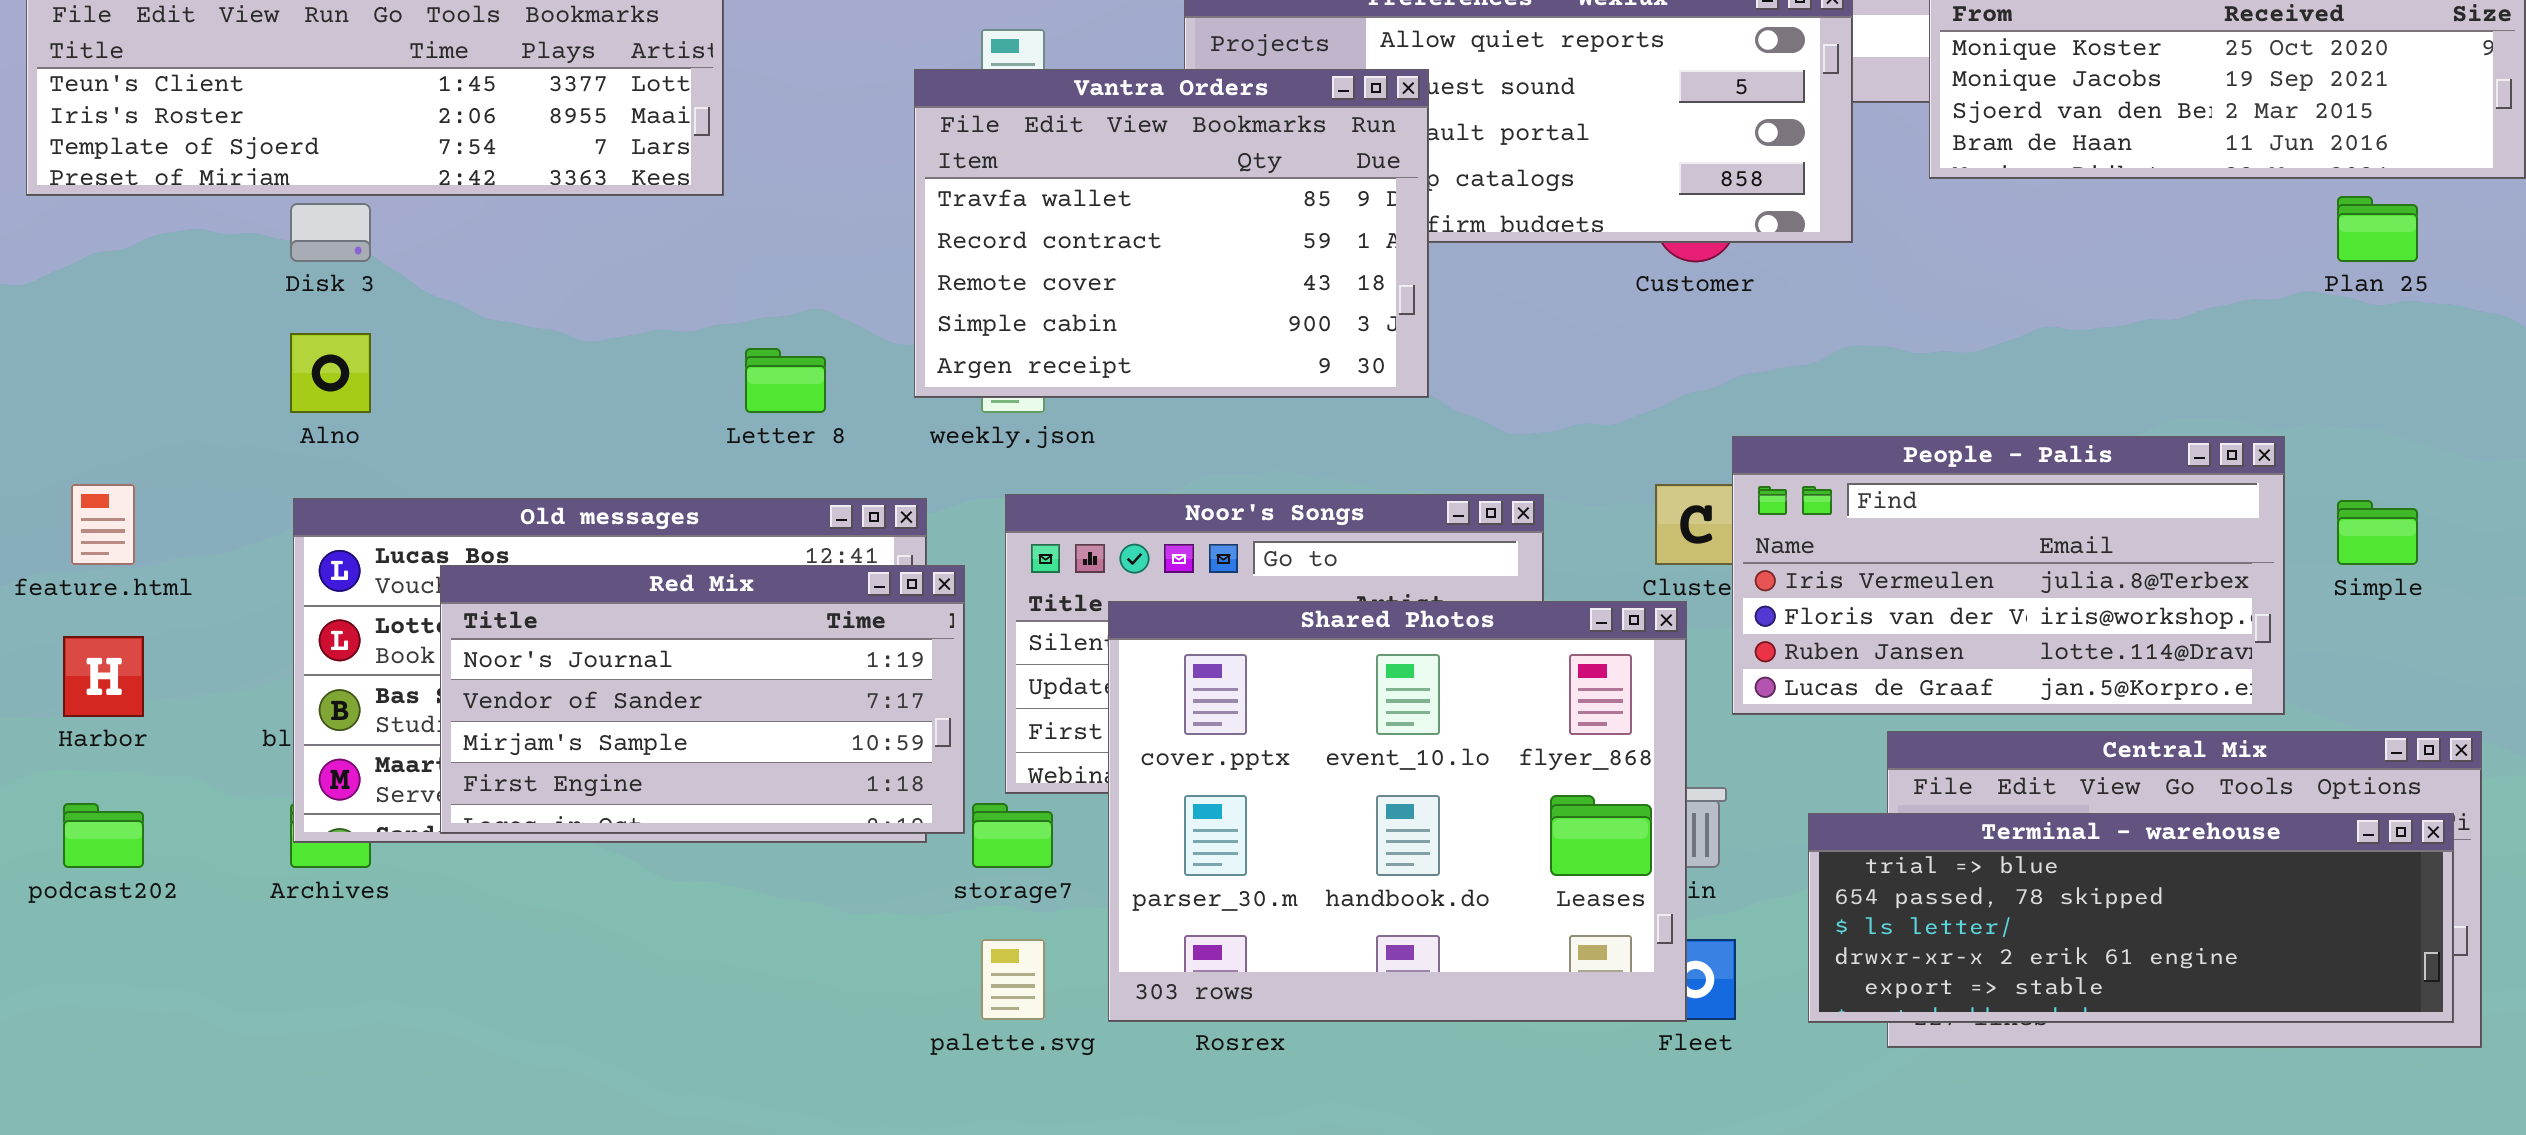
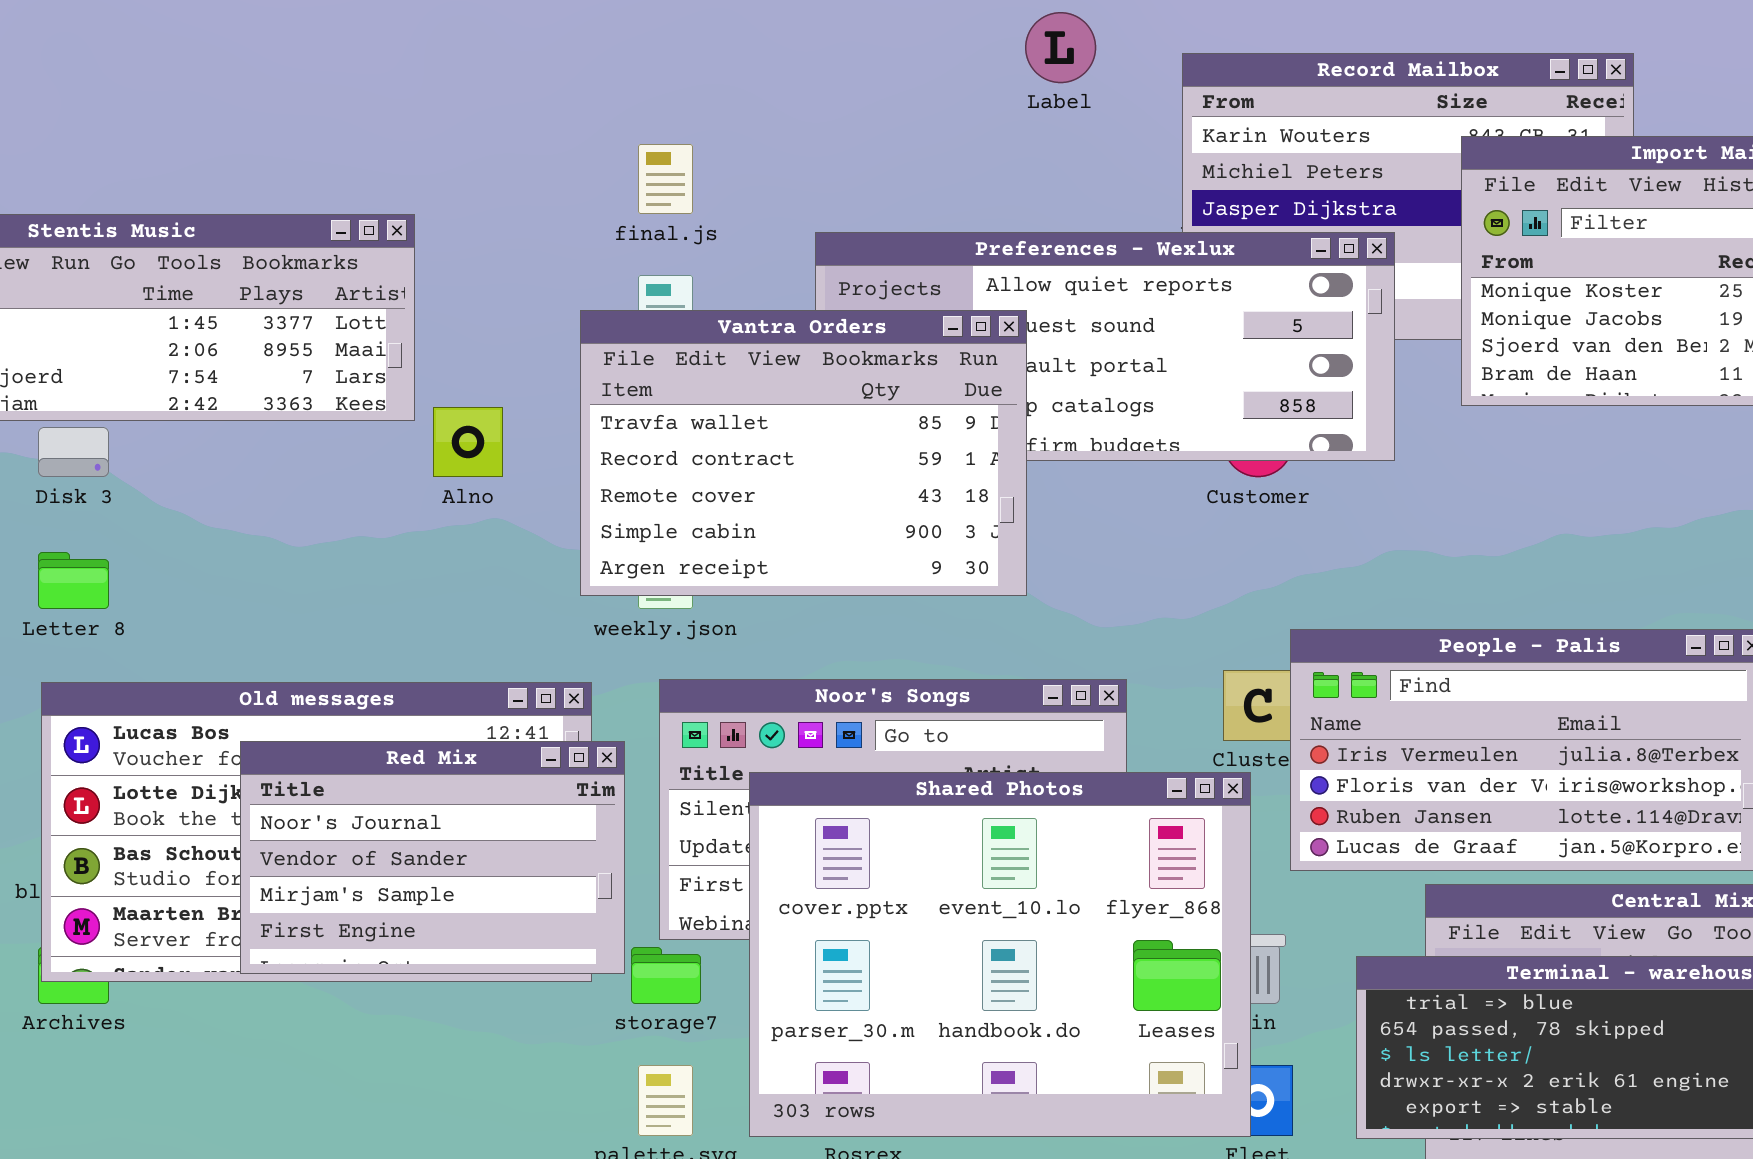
Alno: [290,333,371,413] -> [433,407,503,477], moved
Letter 8: [745,348,826,413] -> [38,552,109,609], moved
Red Mix: [440,565,965,834] -> [240,741,625,974], resized

